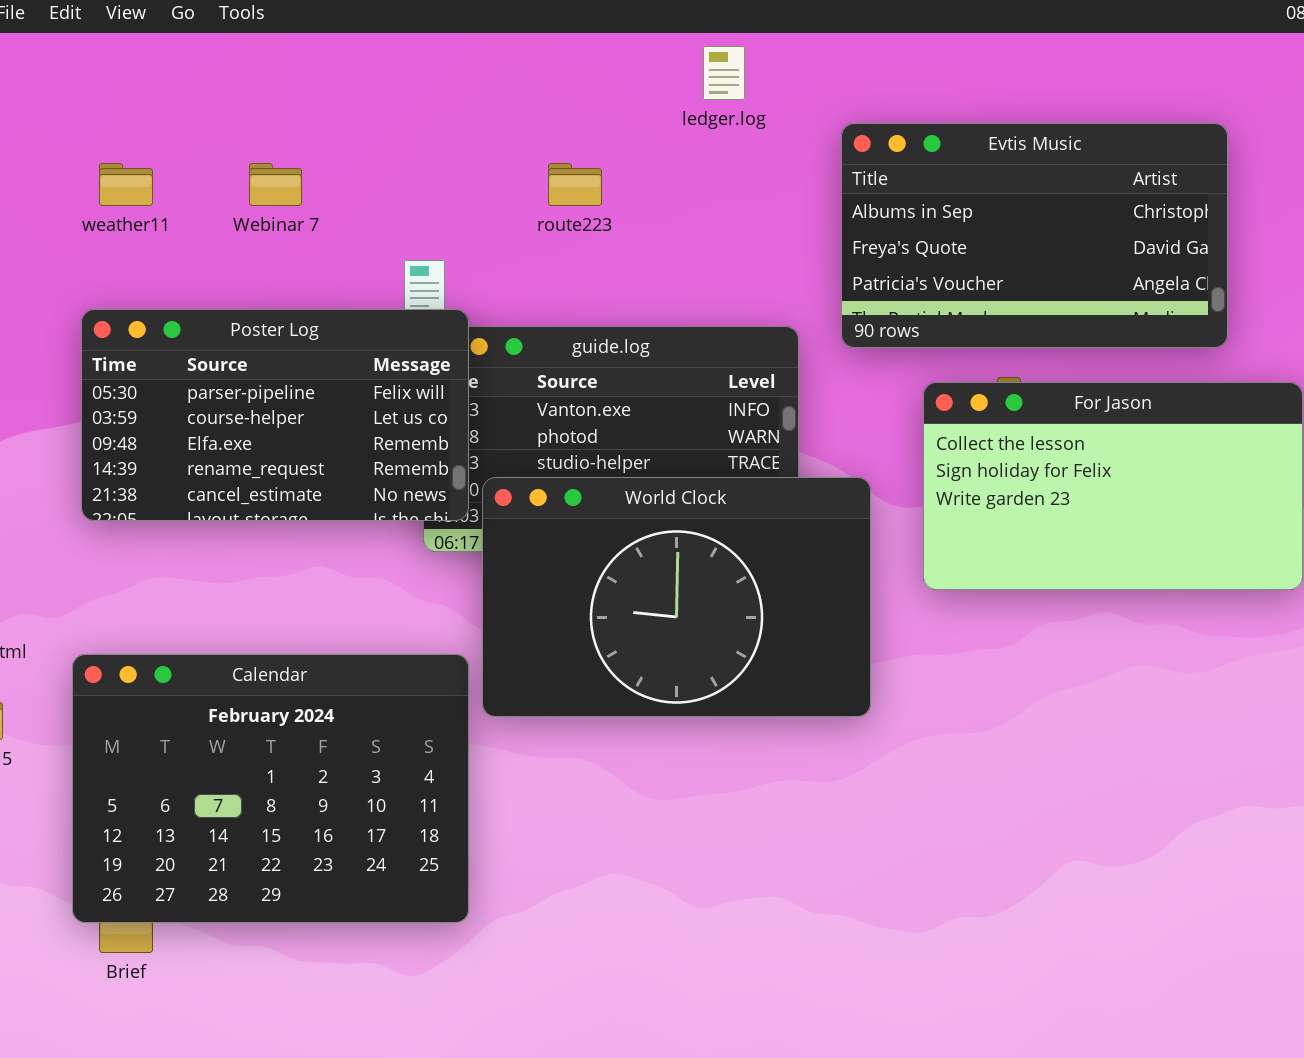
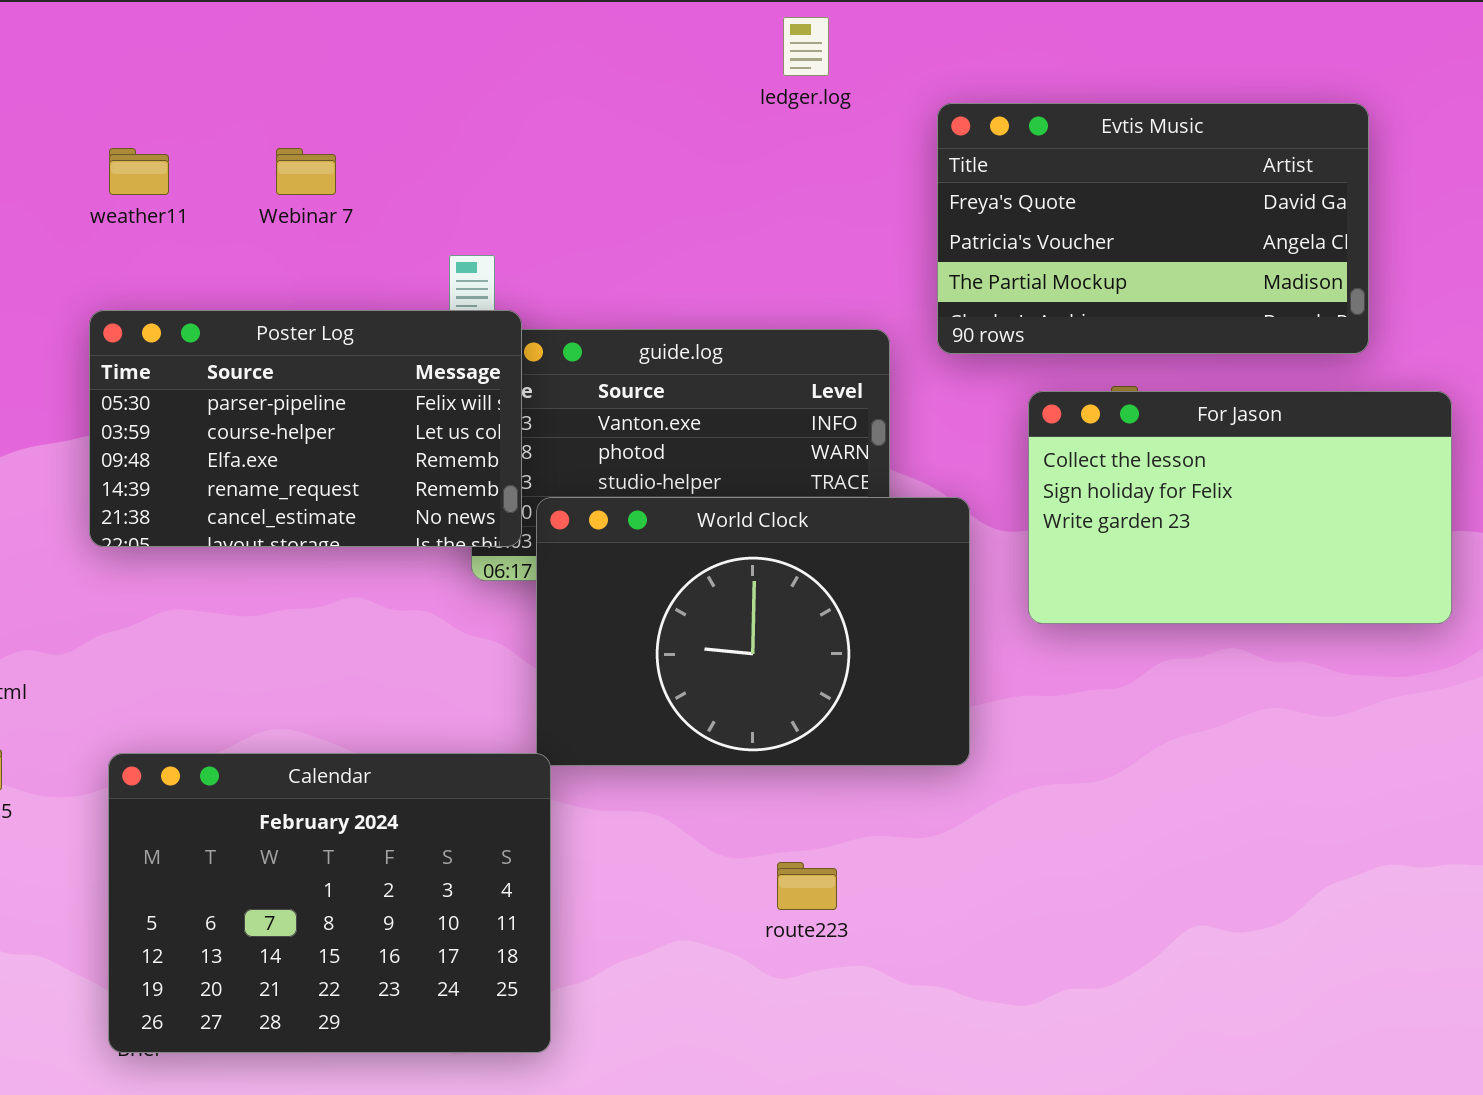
Evtis Music: [841,123,1228,348] -> [937,103,1369,354], scrolled down 1 row
route223: [548,163,602,206] -> [777,862,837,910], moved
Calendar: [72,654,469,923] -> [108,753,551,1053], moved

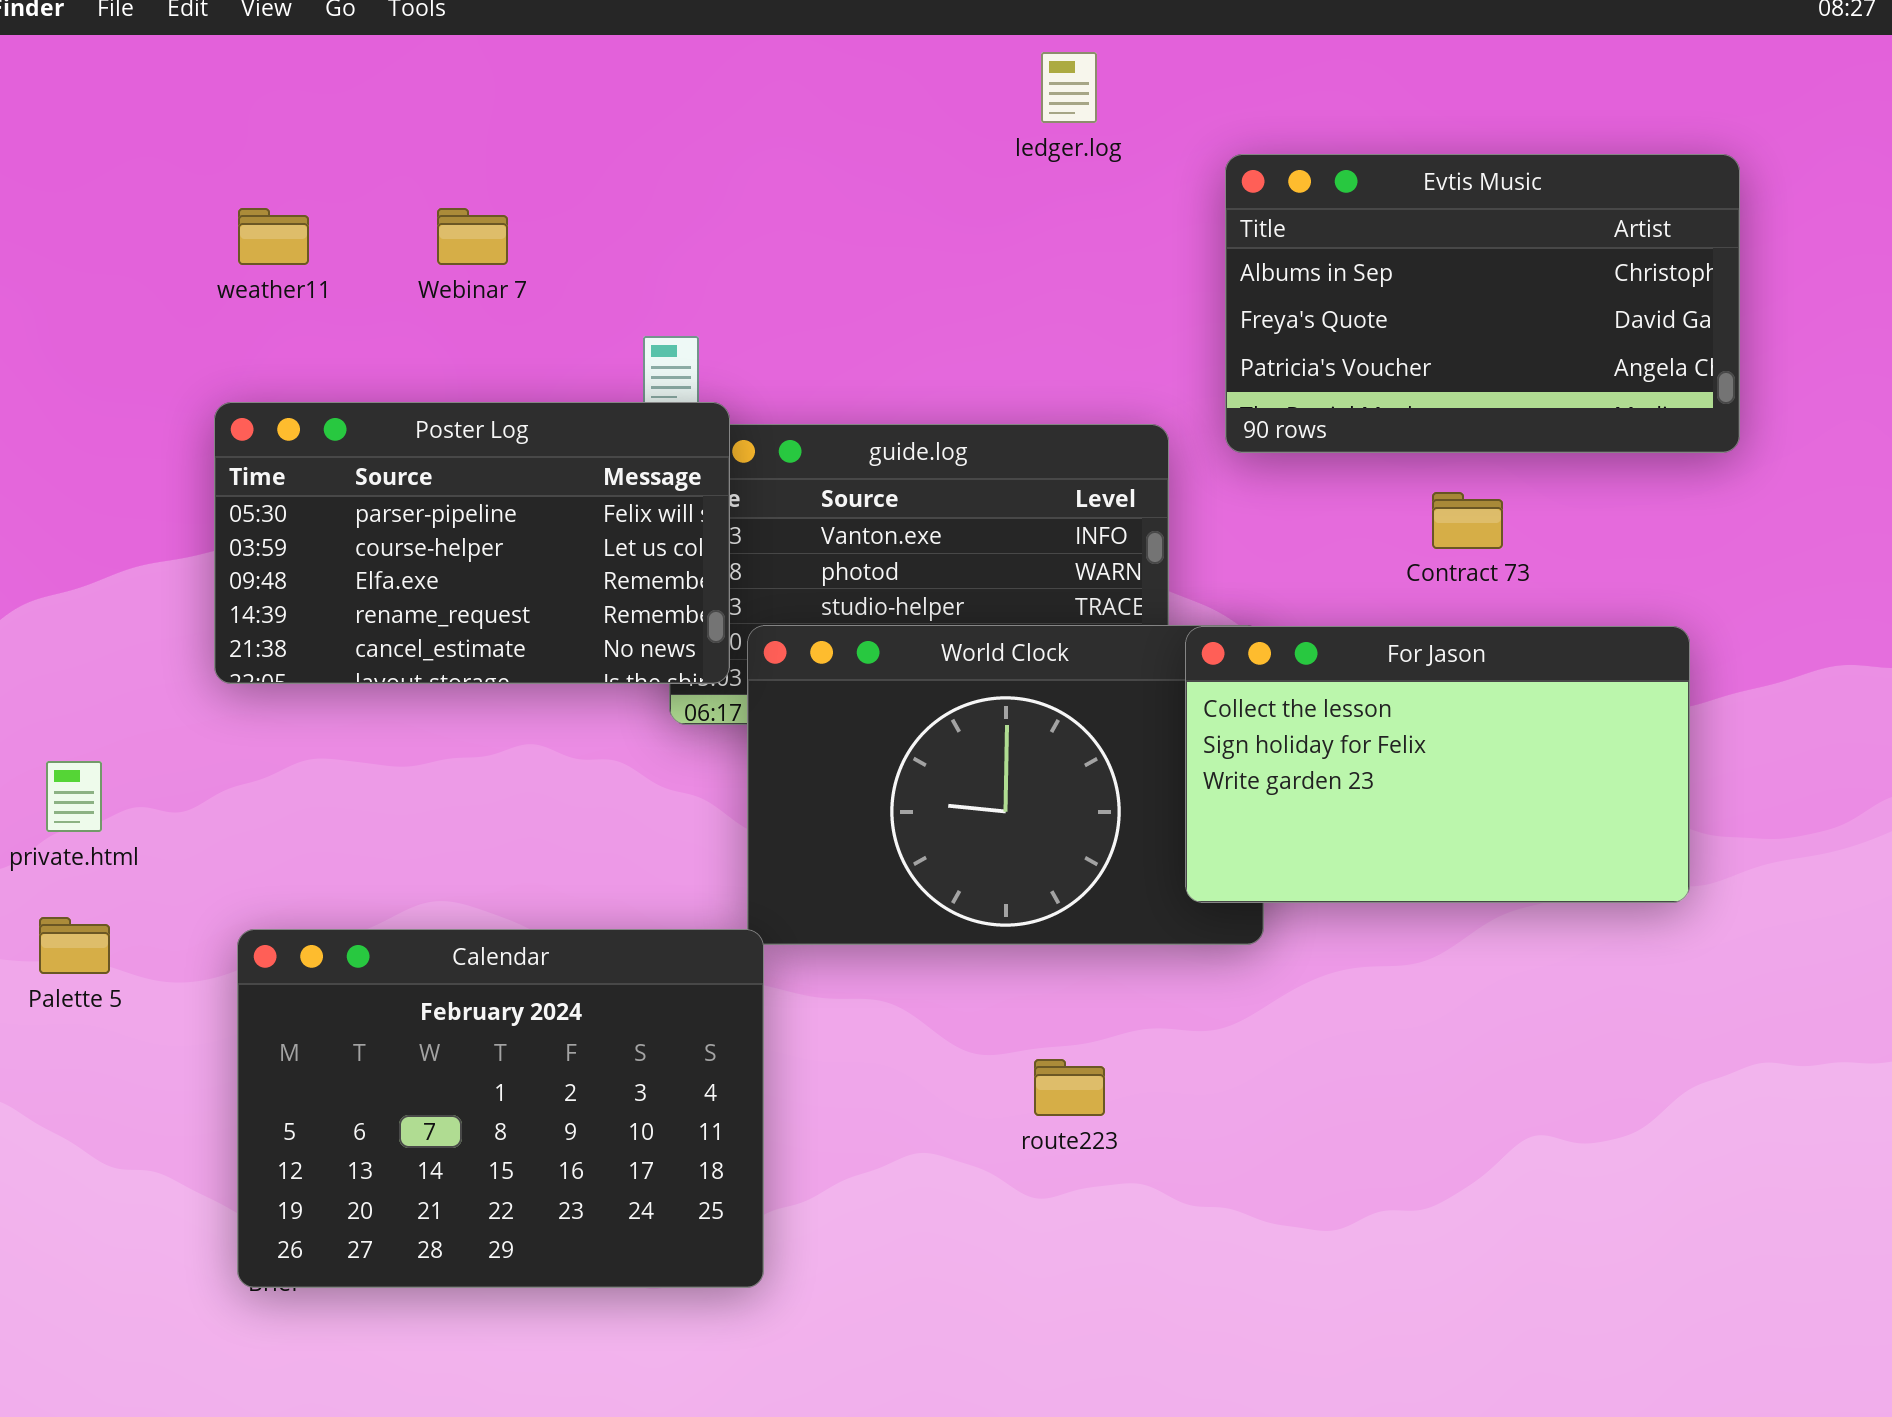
Evtis Music: [937,103,1369,354] -> [1225,154,1740,453], scrolled up 1 row
For Jason: [1028,391,1452,624] -> [1185,626,1690,903], moved

